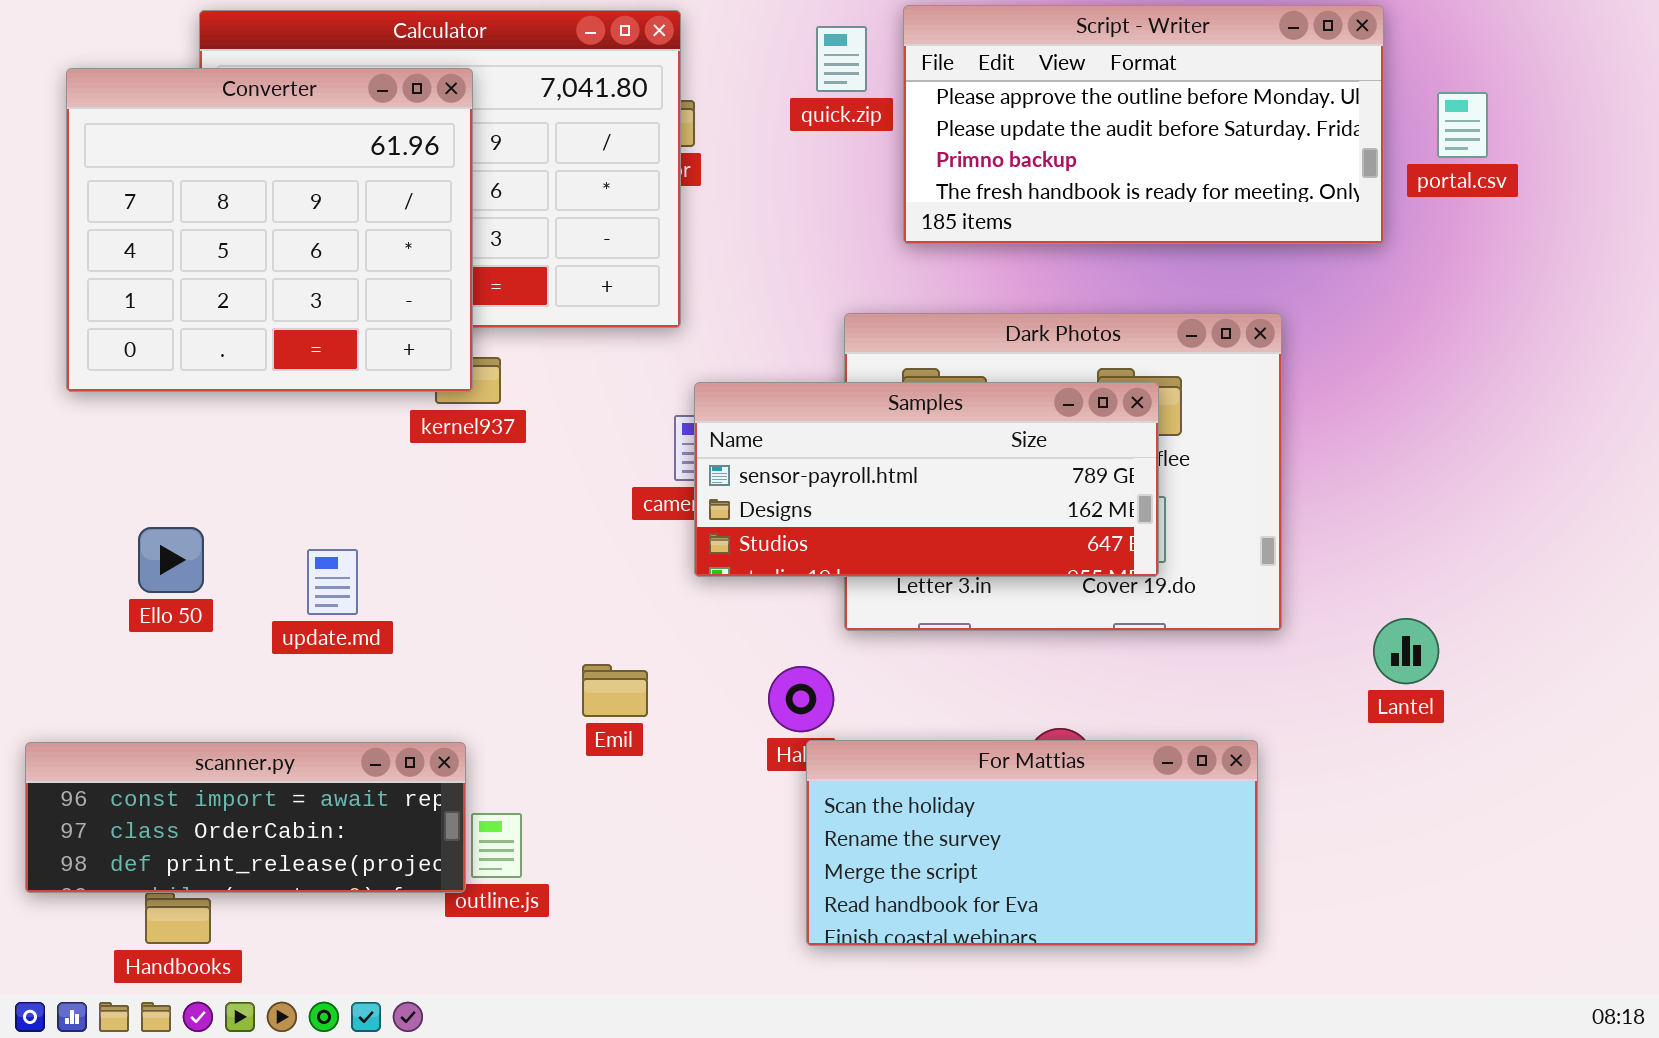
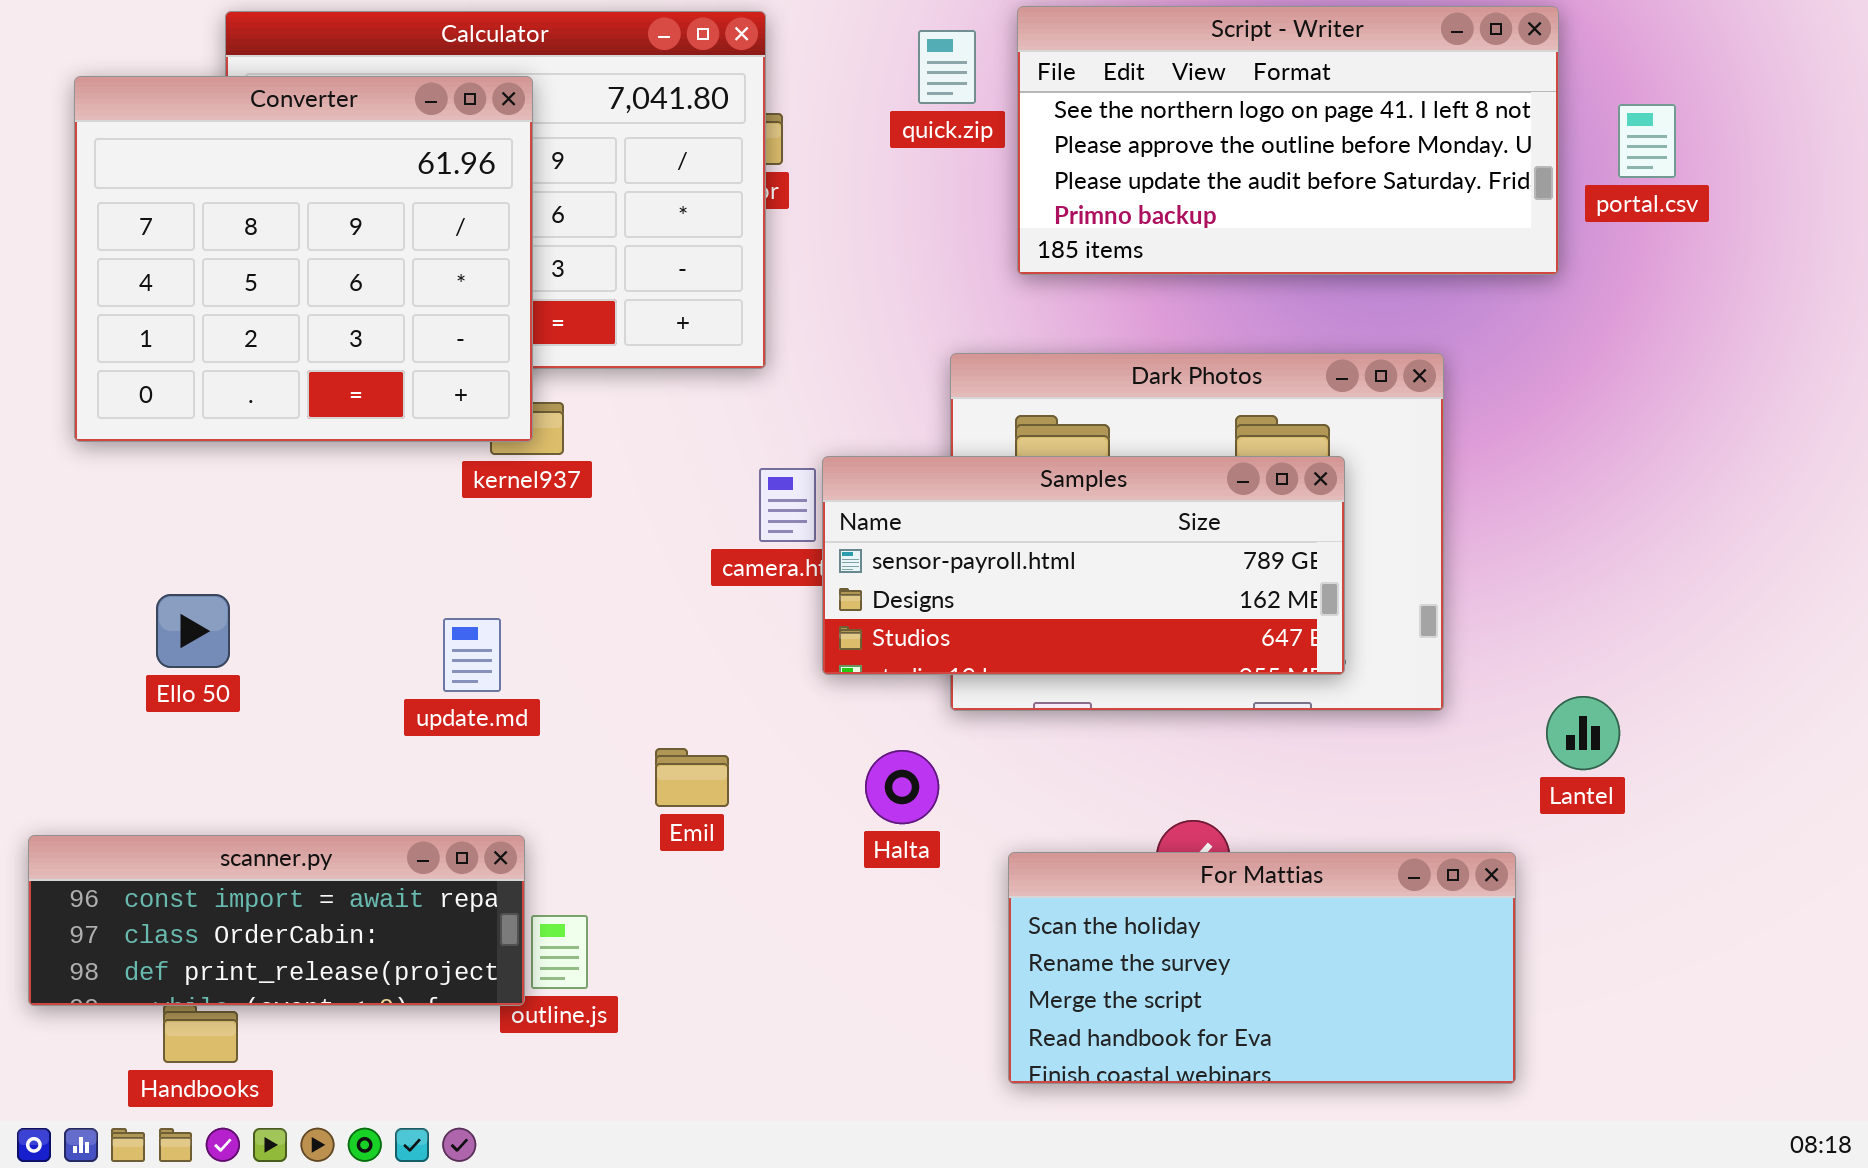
Script - Writer: [903,5,1384,244] -> [1017,6,1559,275], scrolled up 1 row
Samples: [694,382,1159,577] -> [822,456,1345,675], moved
update.md: [307,549,358,615] -> [443,618,501,692], moved
For Mattias: [806,740,1258,946] -> [1008,852,1516,1084], moved

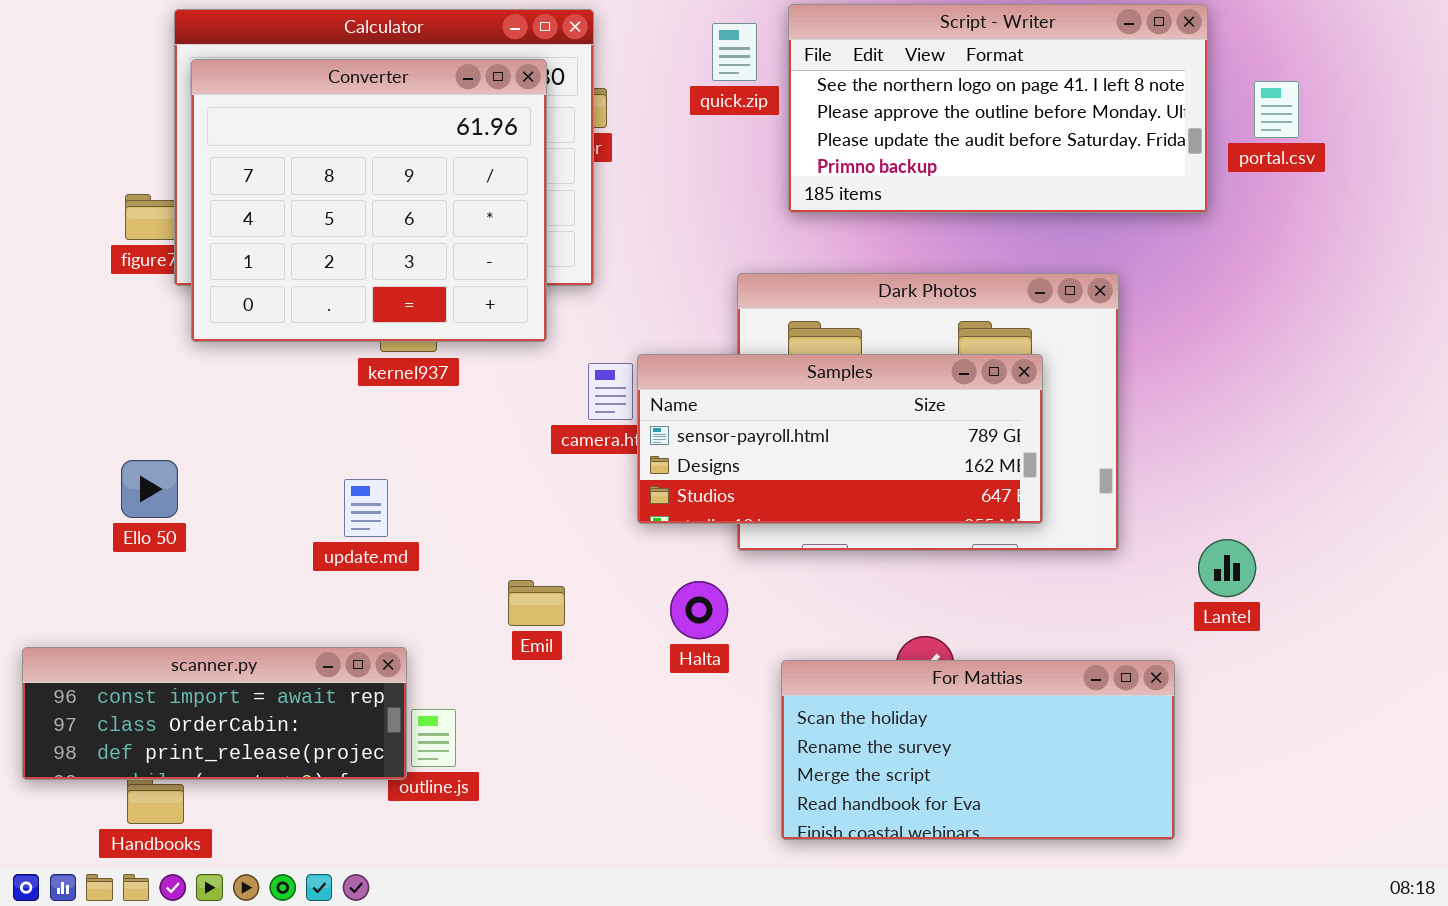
Converter: [74,76,533,442] -> [191,59,547,342], moved

